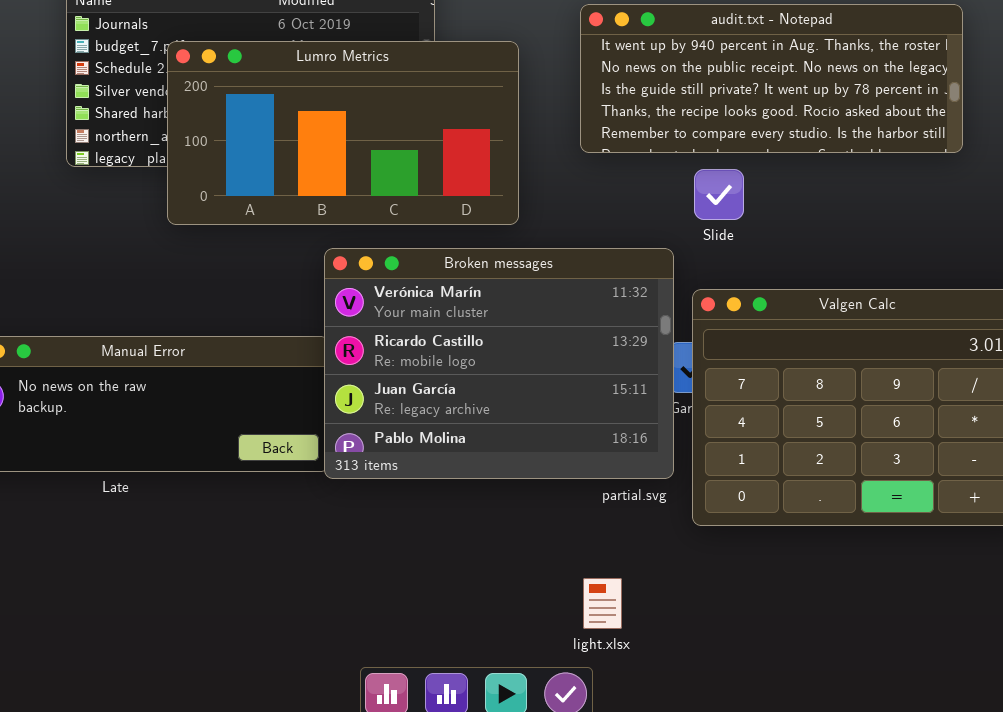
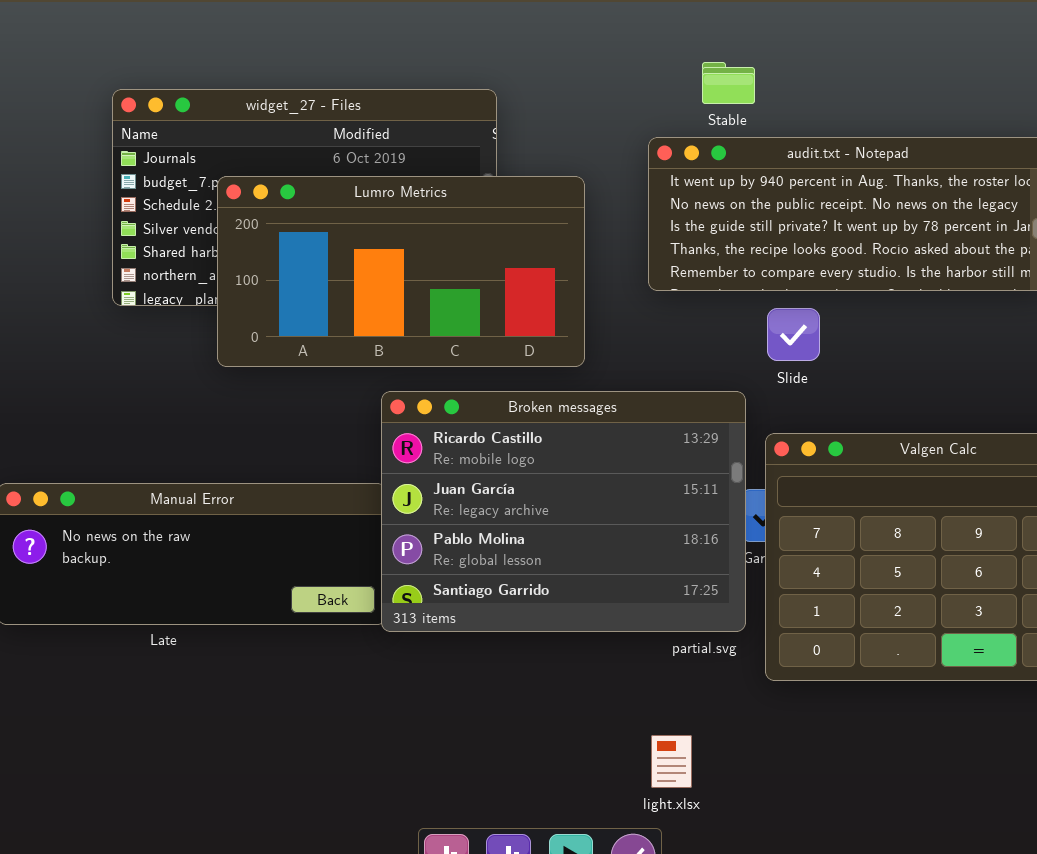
Broken messages: [324,248,674,479] -> [381,391,746,632], scrolled down 1 row

